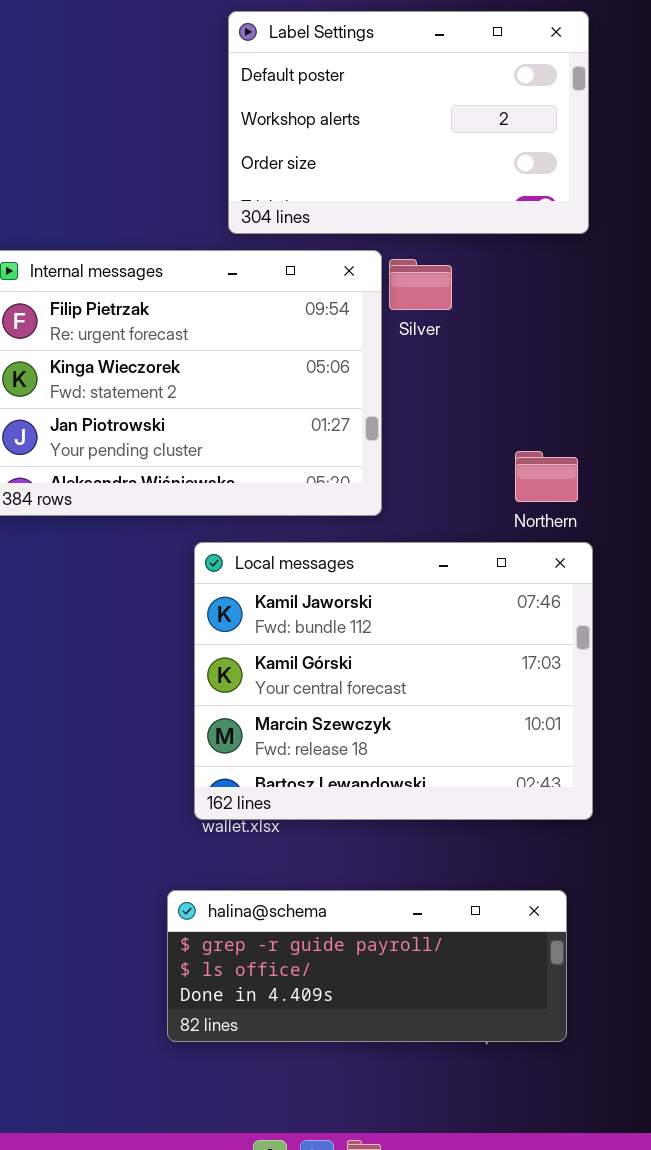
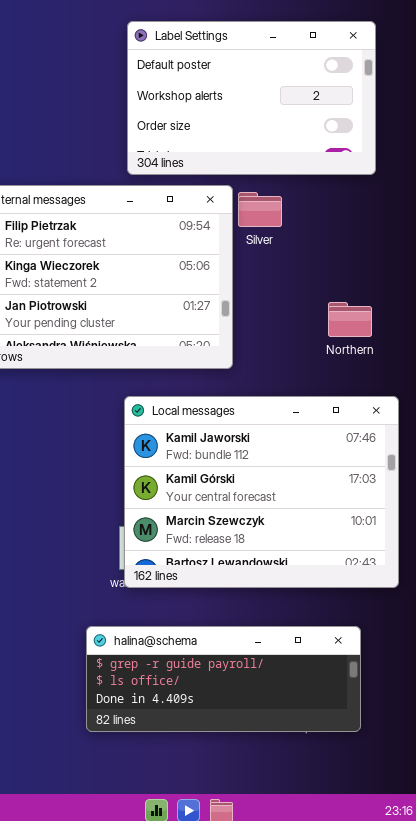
Northern: [515,451,578,502] -> [328,302,372,337], moved
Local messages: [194,542,593,820] -> [124,396,399,588], moved

